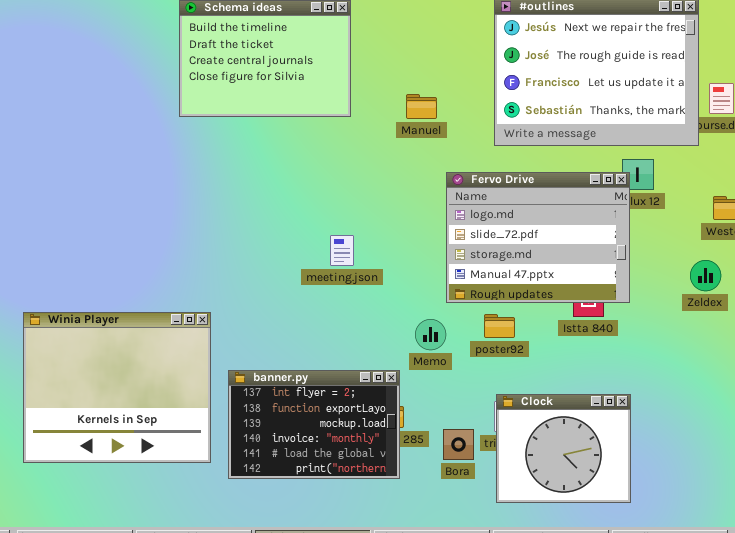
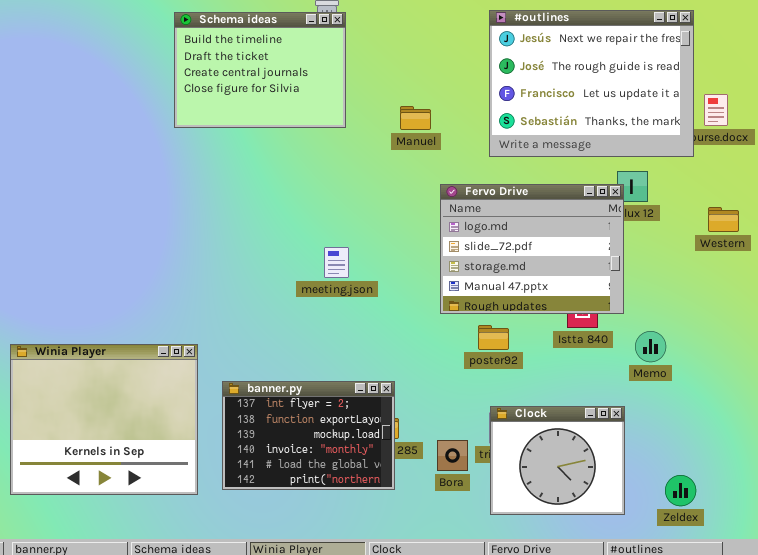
Zeldex: [690,260,721,291] -> [665,475,696,506], moved
Winia Player: [23,312,211,463] -> [10,344,198,495], moved
Memo: [415,319,446,350] -> [635,331,666,362], moved

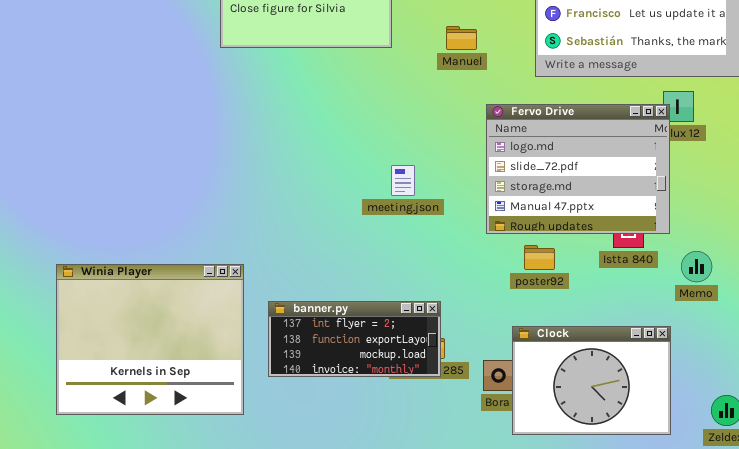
meeting.json: [324,247,349,278] -> [391,165,415,196], moved
banner.py: [222,381,395,490] -> [268,301,441,377], resized
Clock: [490,406,625,515] -> [512,326,671,435], resized

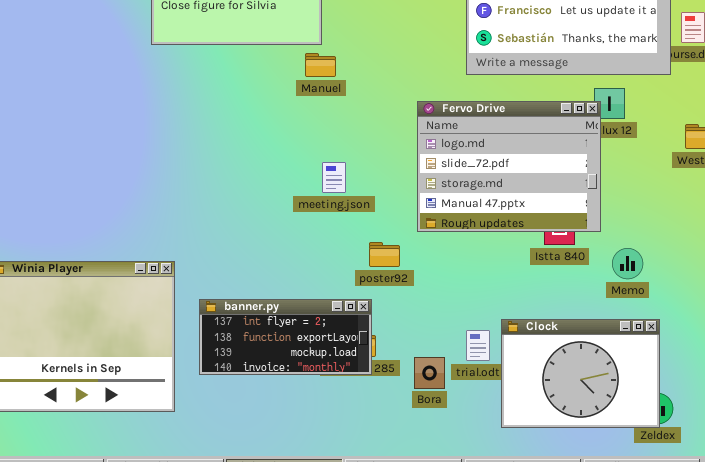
Manuel: [446,26,477,50] -> [305,53,336,77], moved
poster92: [524,245,555,270] -> [369,242,400,267], moved
Clock: [512,326,671,435] -> [501,319,660,428], moved

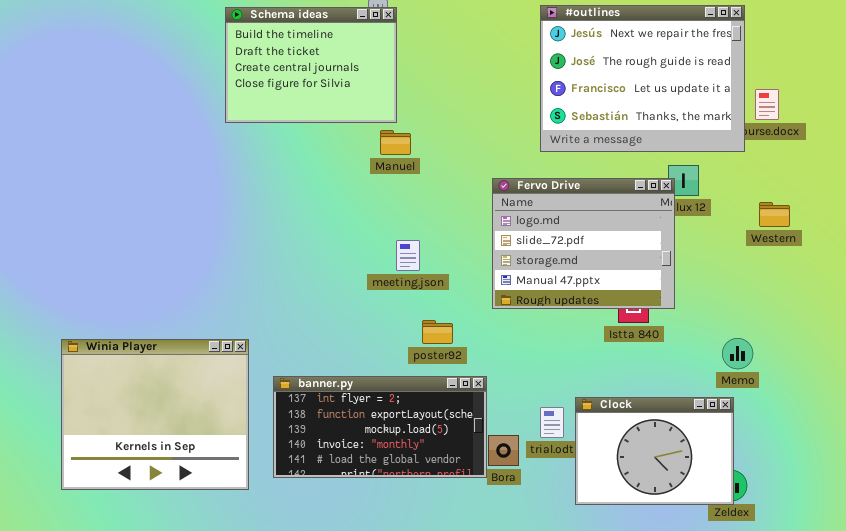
poster92: [369,242,400,267] -> [422,320,453,344], moved
Memo: [612,248,643,279] -> [722,338,753,369], moved
banner.py: [199,299,372,375] -> [273,376,487,478], resized

